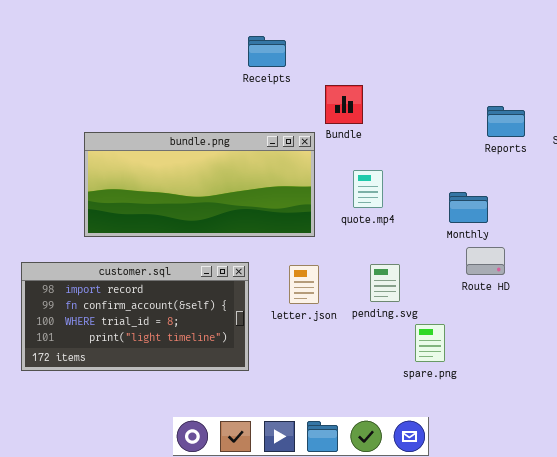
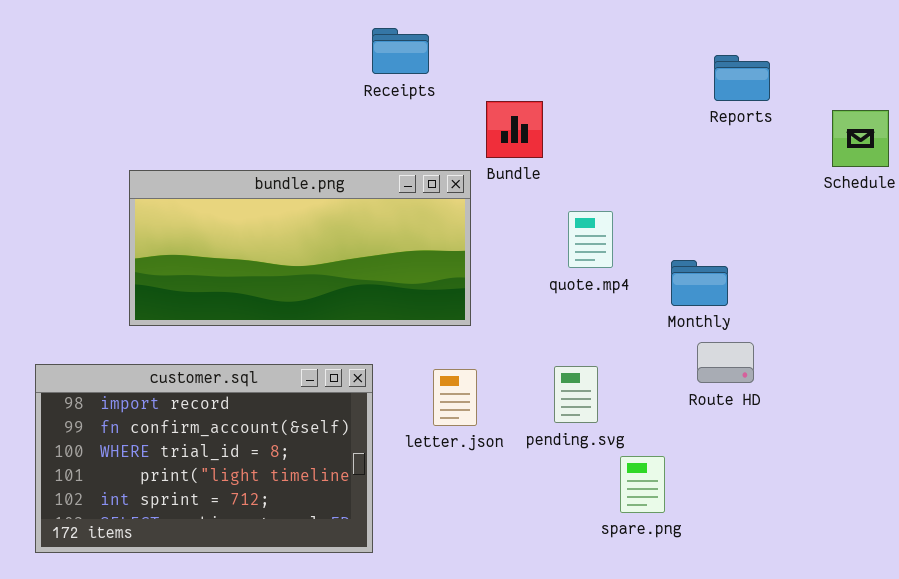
Reports: [487,106,525,137] -> [714,55,770,101], moved
quote.mp4: [353,170,383,208] -> [568,211,613,268], moved
customer.sql: [21,262,249,371] -> [35,364,373,553], resized

